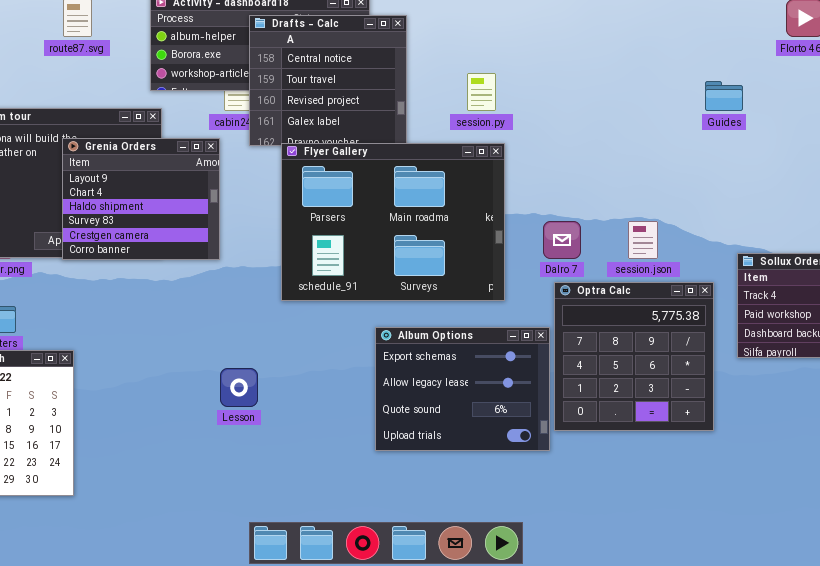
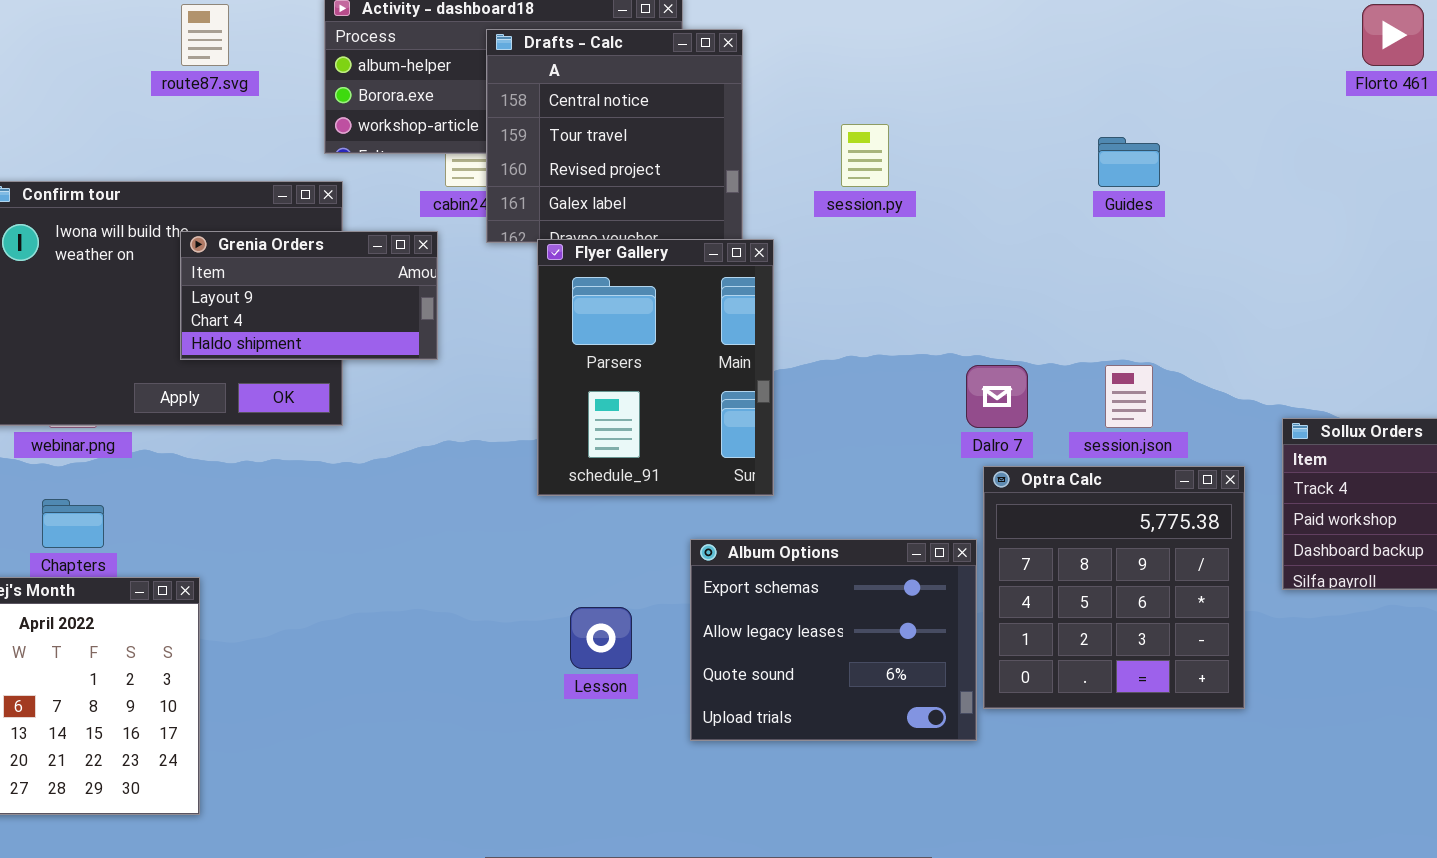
Guides: [705,81,743,111] -> [1098,137,1160,187], moved
Grenia Orders: [62,138,220,260] -> [180,231,438,360], resized
Flyer Gallery: [281,143,505,301] -> [537,239,774,496], resized
Lesson: [220,368,258,407] -> [570,607,632,669], moved

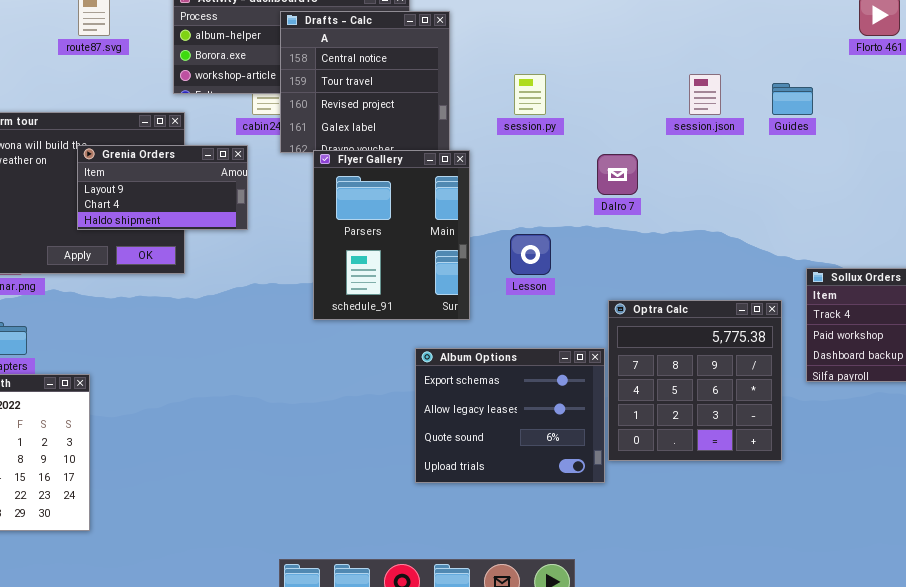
Guides: [1098,137,1160,187] -> [772,83,813,115], moved
Dalro 7: [966,365,1028,428] -> [597,154,638,195], moved
session.json: [1105,365,1153,428] -> [689,74,721,115], moved
Lesson: [570,607,632,669] -> [510,234,551,275], moved

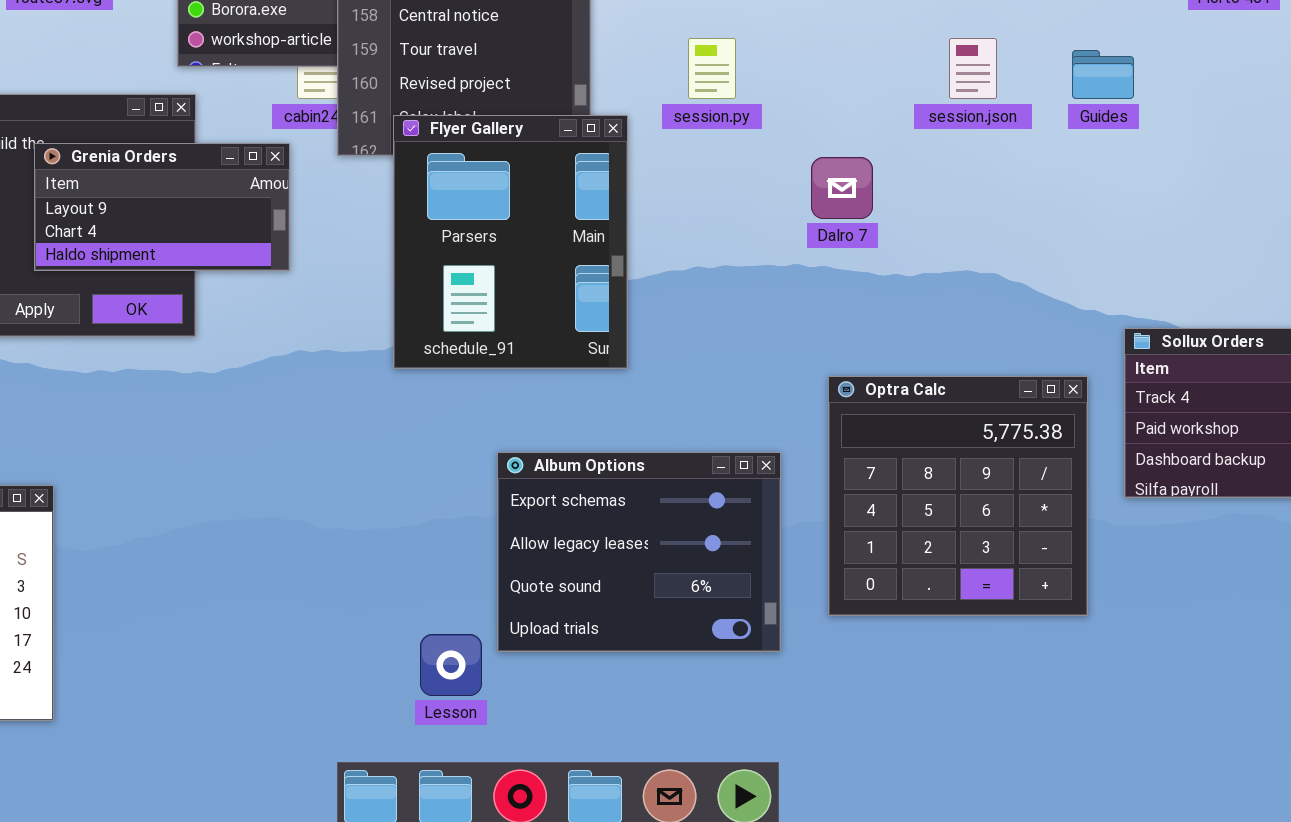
Flyer Gallery: [313,150,470,320] -> [393,115,628,369], moved
Lesson: [510,234,551,275] -> [420,634,482,696], moved
Album Options: [415,348,605,483] -> [497,452,781,652], moved

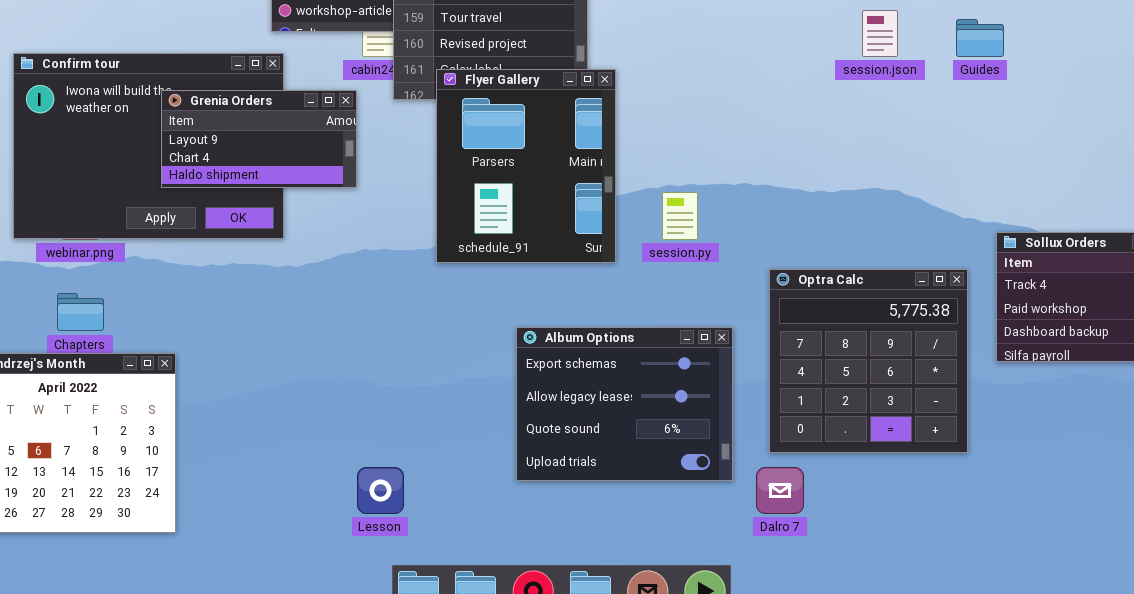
session.py: [688,38,736,99] -> [662,192,698,240], moved
Dalro 7: [811,157,873,219] -> [756,467,804,514], moved
Lesson: [420,634,482,696] -> [357,467,404,514], moved

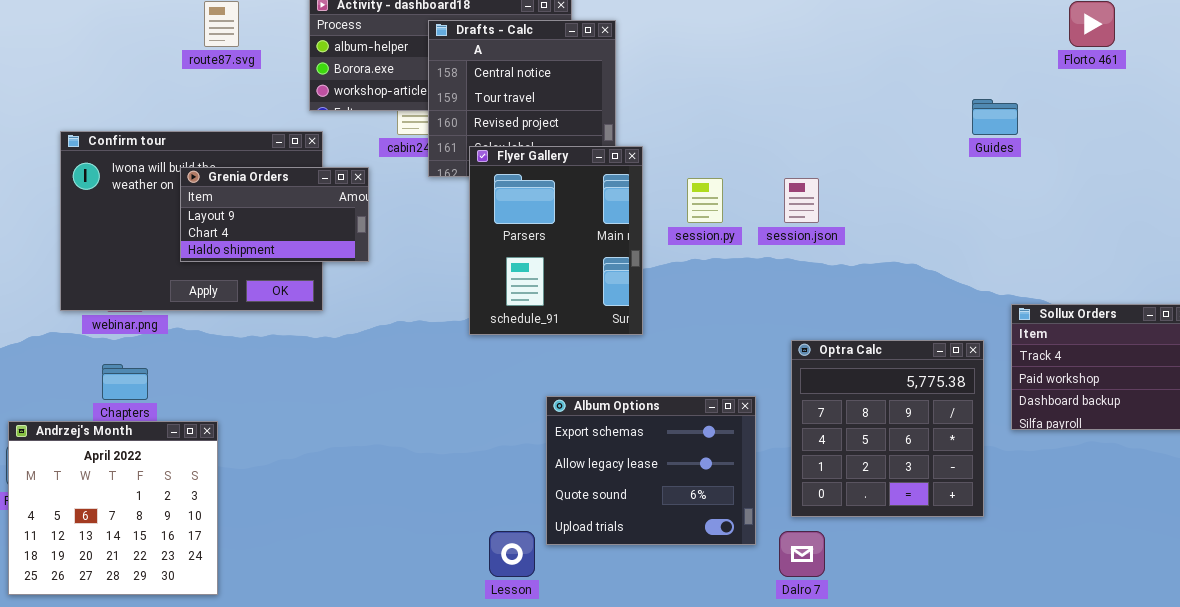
session.json: [862,10,898,57] -> [784,178,819,223], moved
Grenia Orders: [161,90,357,188] -> [180,167,369,262], moved
session.py: [662,192,698,240] -> [687,178,723,223], moved
Lesson: [357,467,404,514] -> [489,531,535,577], moved

